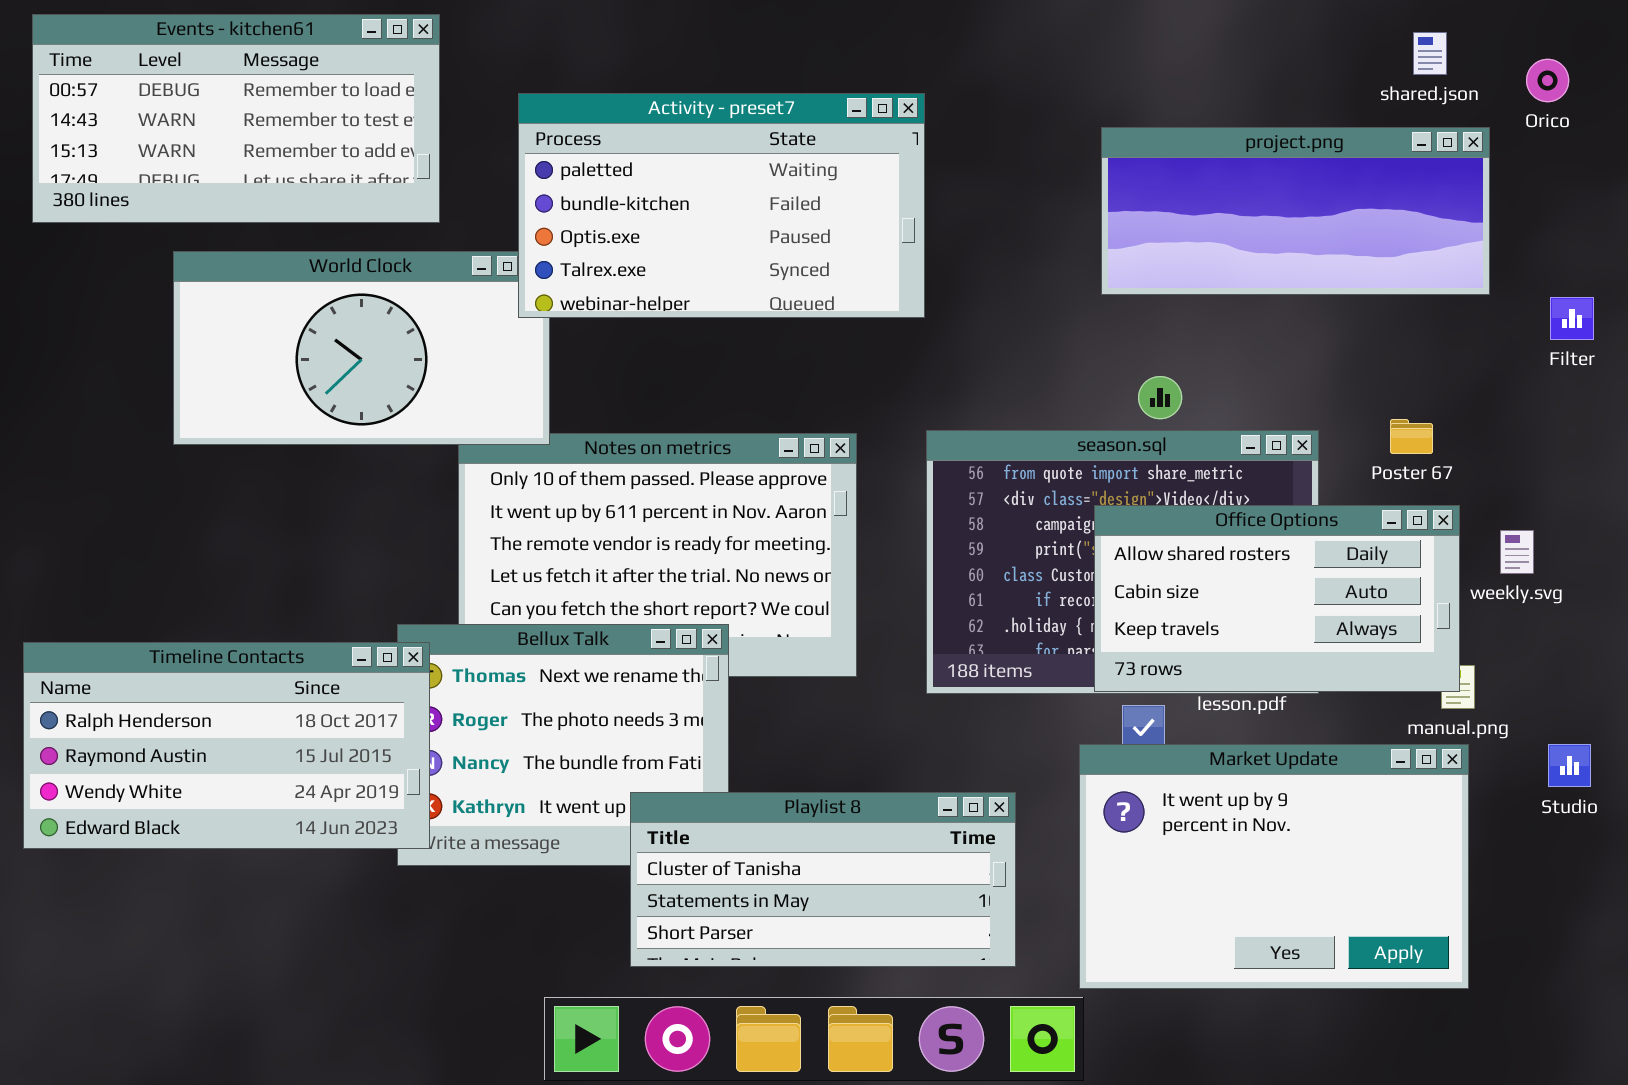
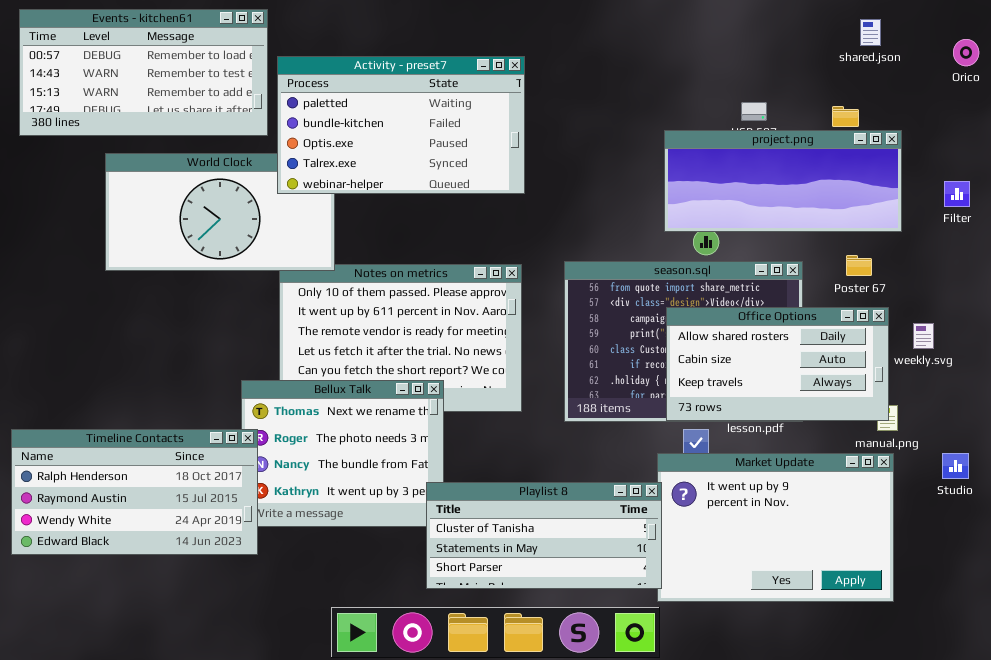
Orico: [1526,59,1569,102] -> [953,39,979,66], moved
Activity - preset7: [518,93,925,318] -> [277,56,525,194], moved
project.png: [1101,127,1490,295] -> [664,130,902,232], moved
Timeline Contacts: [23,642,430,849] -> [11,429,258,555], moved
Playlist 8: [630,792,1016,967] -> [426,482,662,589], moved

